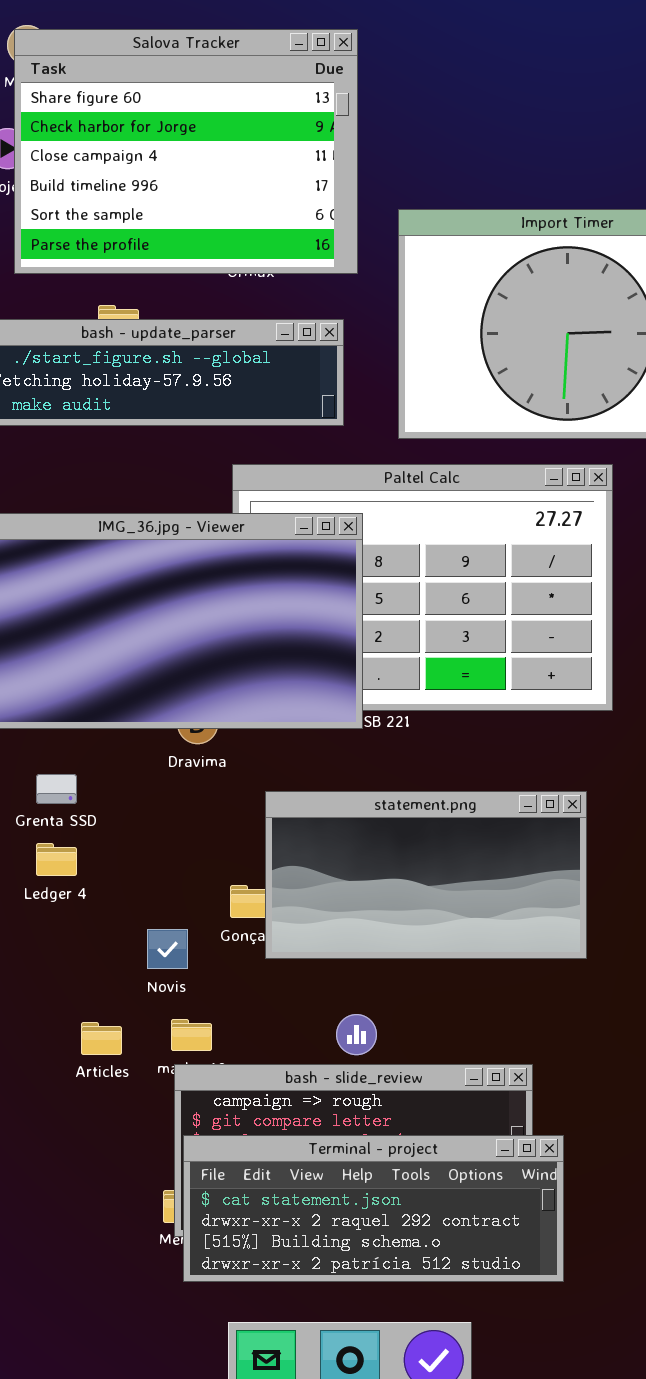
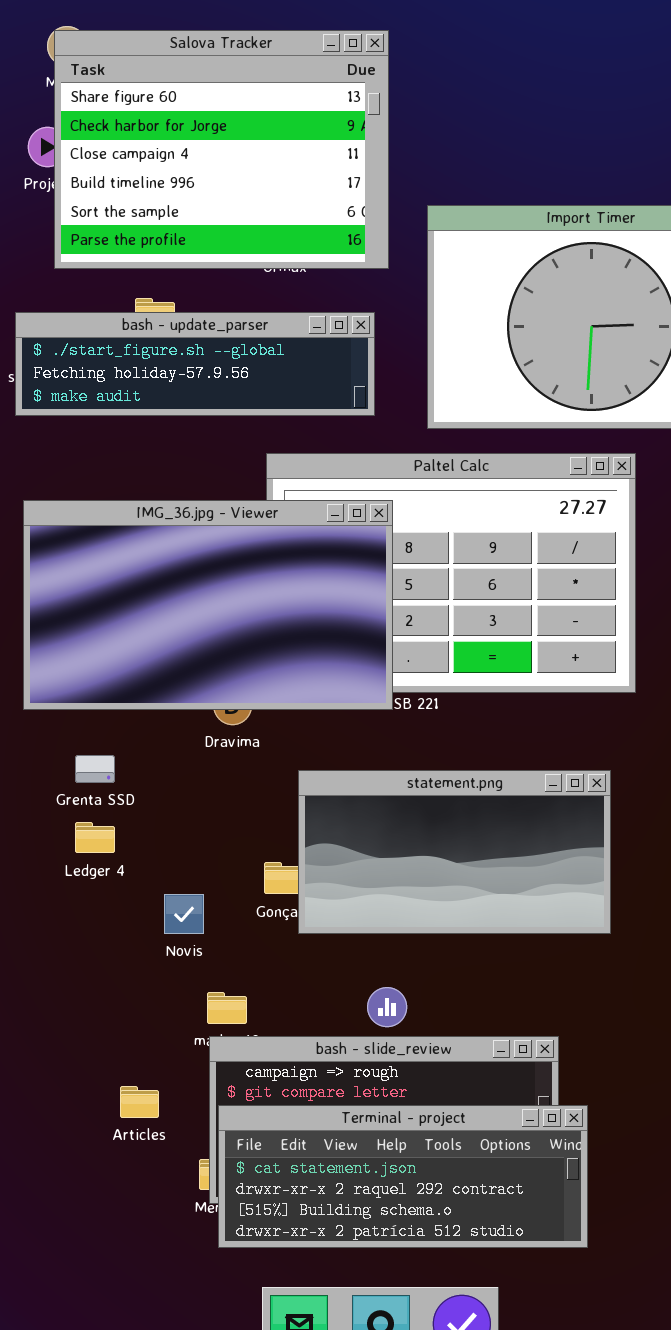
Novis: [147,929,188,969] -> [164,894,204,934], moved
Articles: [81,1022,122,1055] -> [120,1086,159,1118], moved

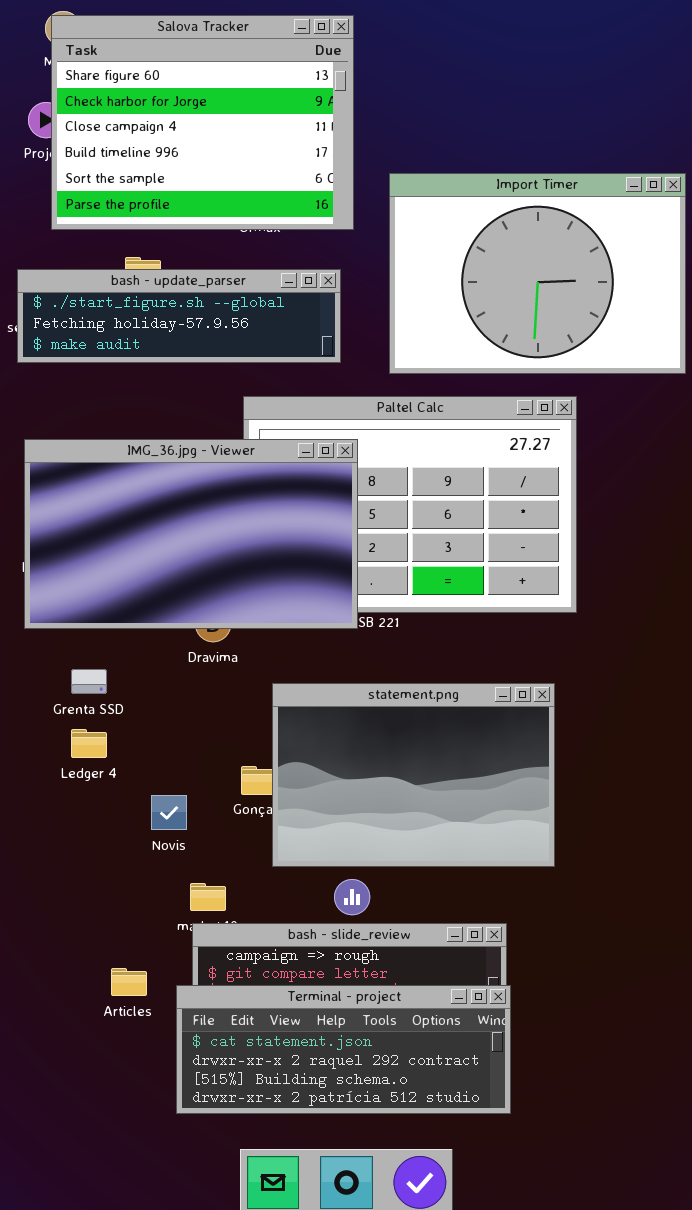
statement.png: [298,770,611,934] -> [272,683,555,867], resized
Terminal - project: [218,1105,588,1248] -> [176,985,511,1114], moved

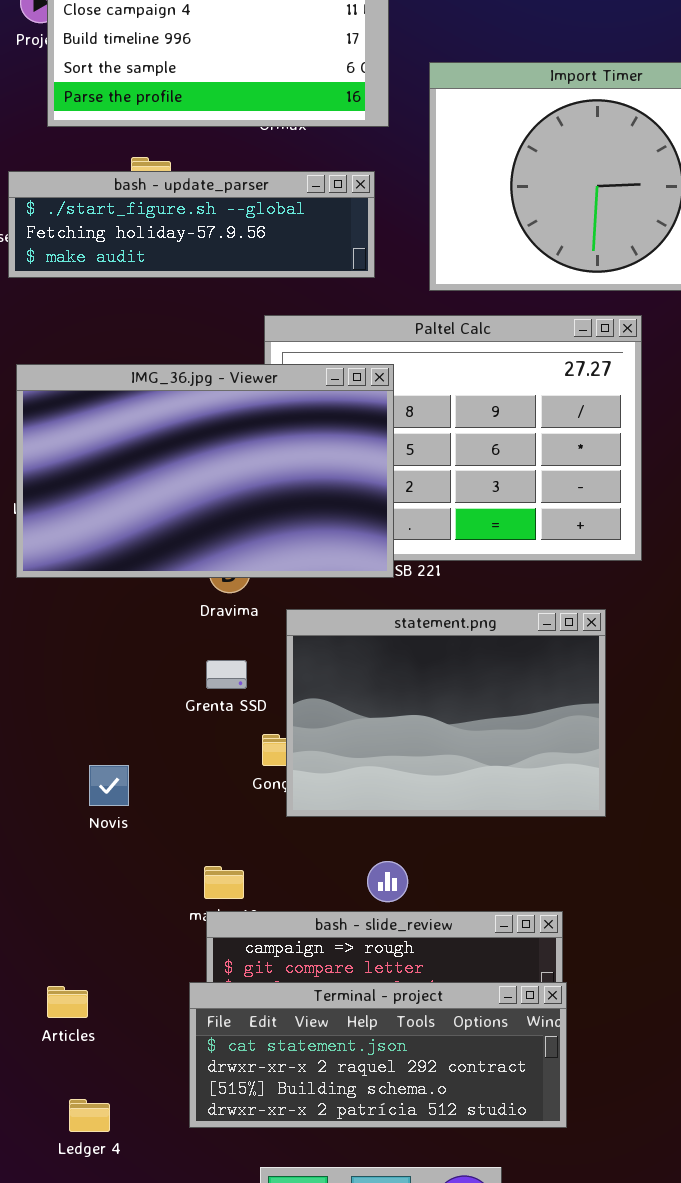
Grenta SSD: [71,669,107,694] -> [206,660,247,689], moved
statement.png: [272,683,555,867] -> [286,609,606,817], moved
Ledger 4: [71,729,107,758] -> [69,1099,110,1132], moved
Novis: [151,795,187,830] -> [89,765,129,806], moved
Articles: [111,968,147,996] -> [47,986,88,1018], moved

